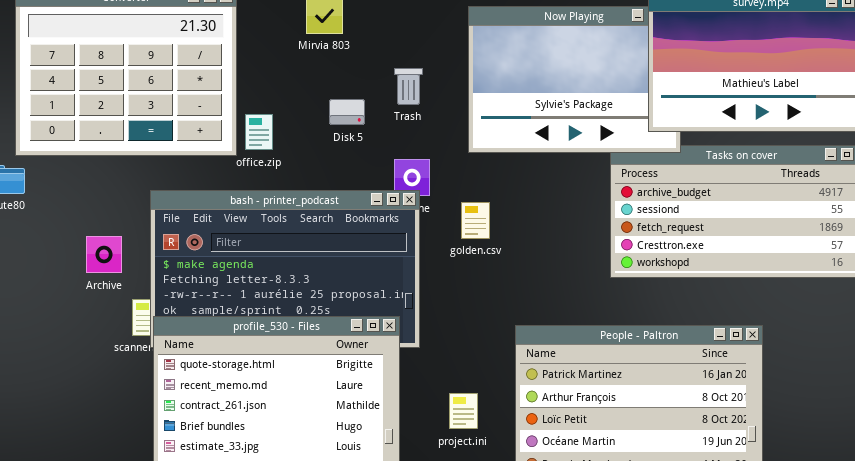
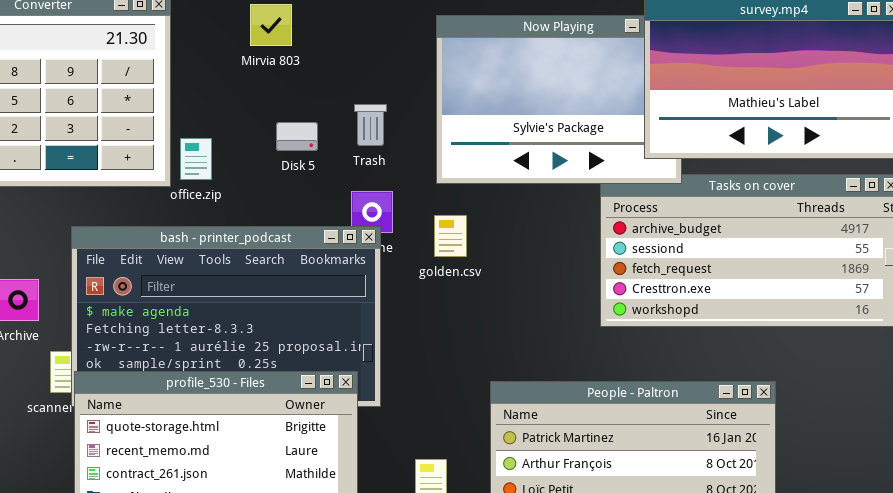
Trash: [394,68,423,105] -> [354,104,387,146], moved
golden.csv: [461,202,490,239] -> [434,215,467,257], moved

